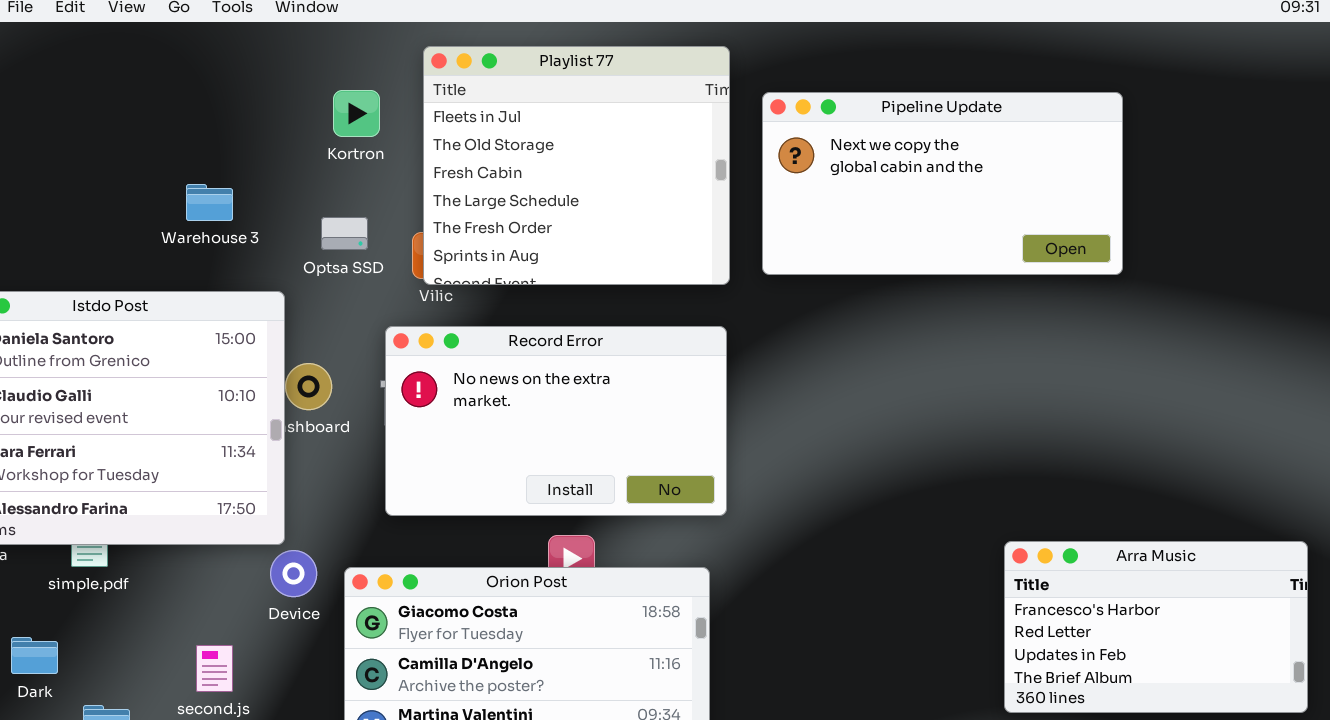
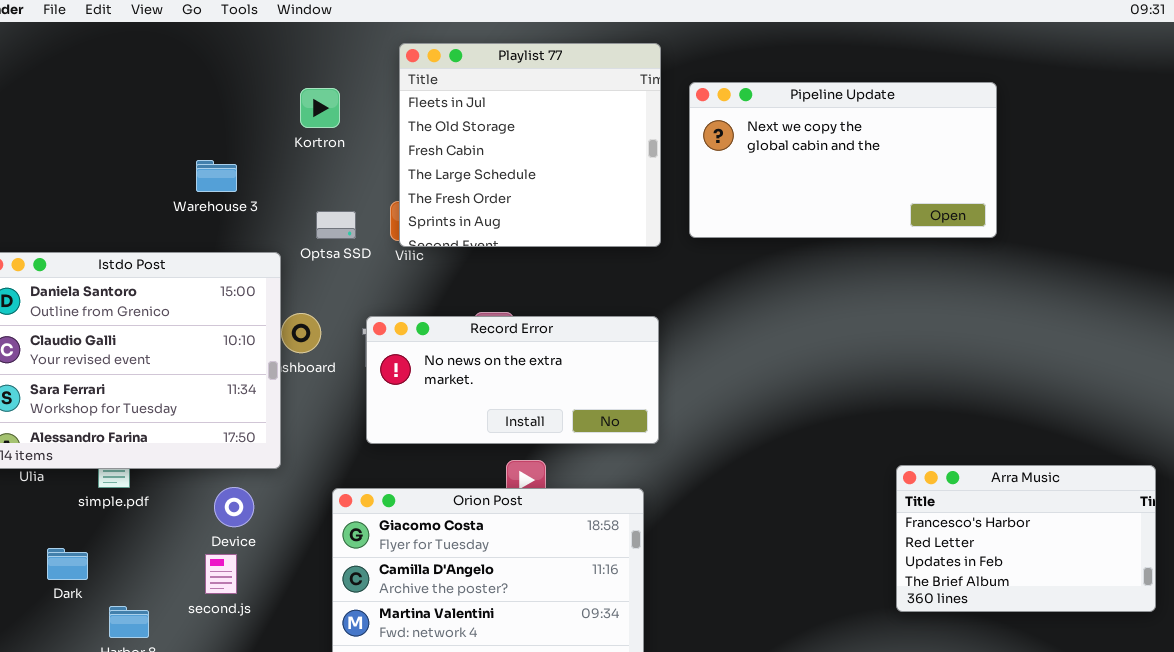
Kortron: [333,90,380,137] -> [300,88,340,128], moved
Optsa SSD: [321,217,368,250] -> [316,211,356,239], moved
Record Error: [385,326,727,516] -> [366,316,659,444], resized
Device: [270,550,317,597] -> [214,487,254,527], moved

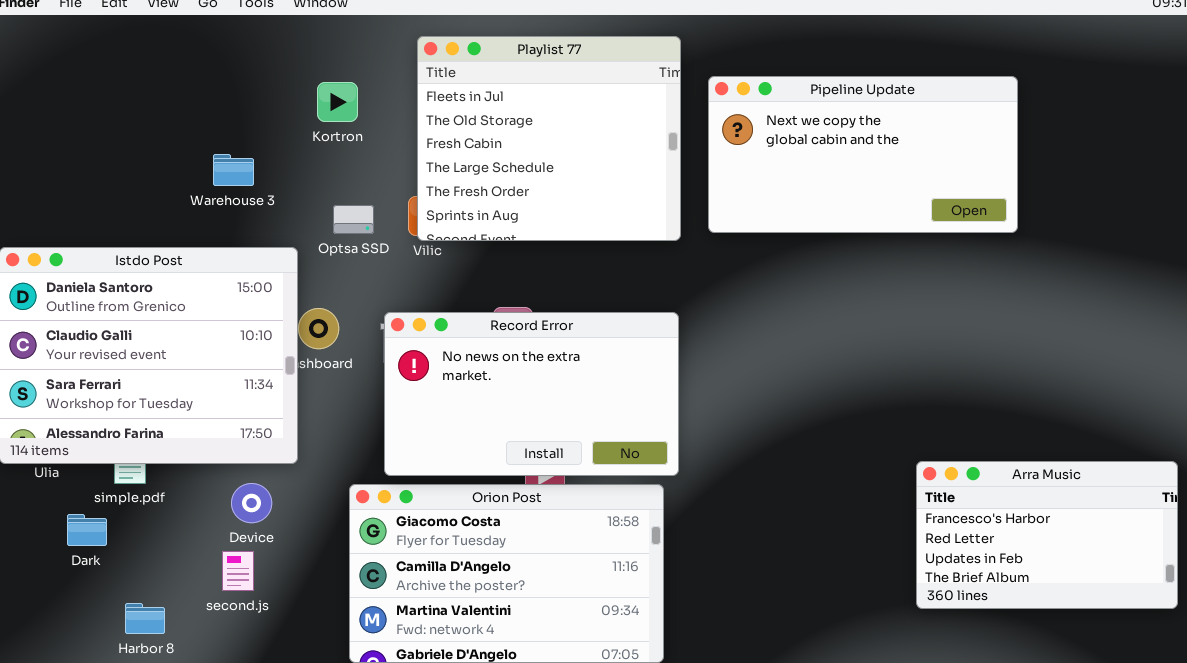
Record Error: [366,316,659,444] -> [384,312,679,476], resized
Dark: [47,548,88,580] -> [67,514,107,546], moved

